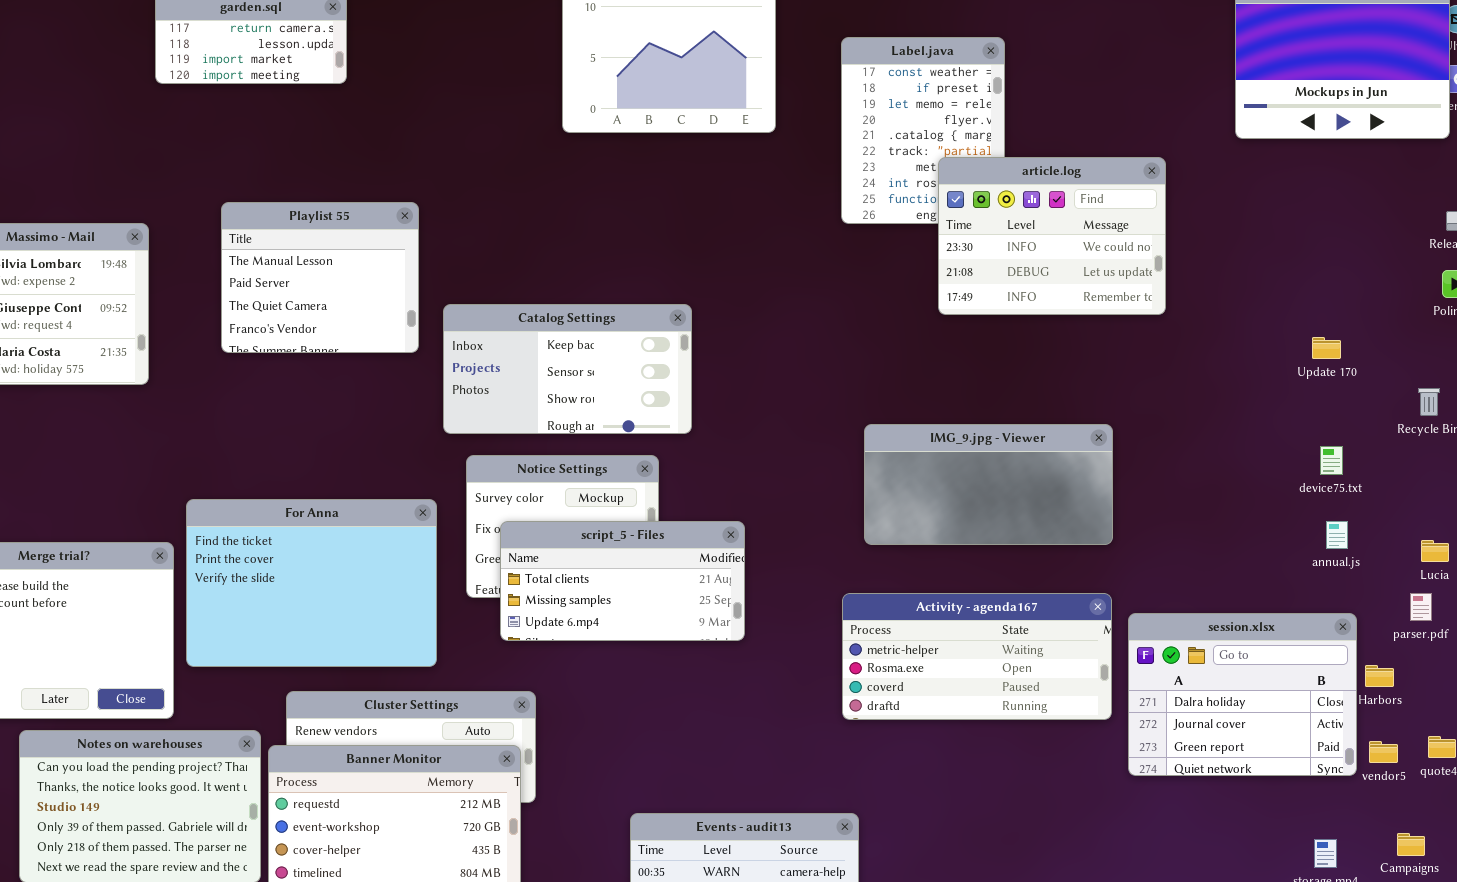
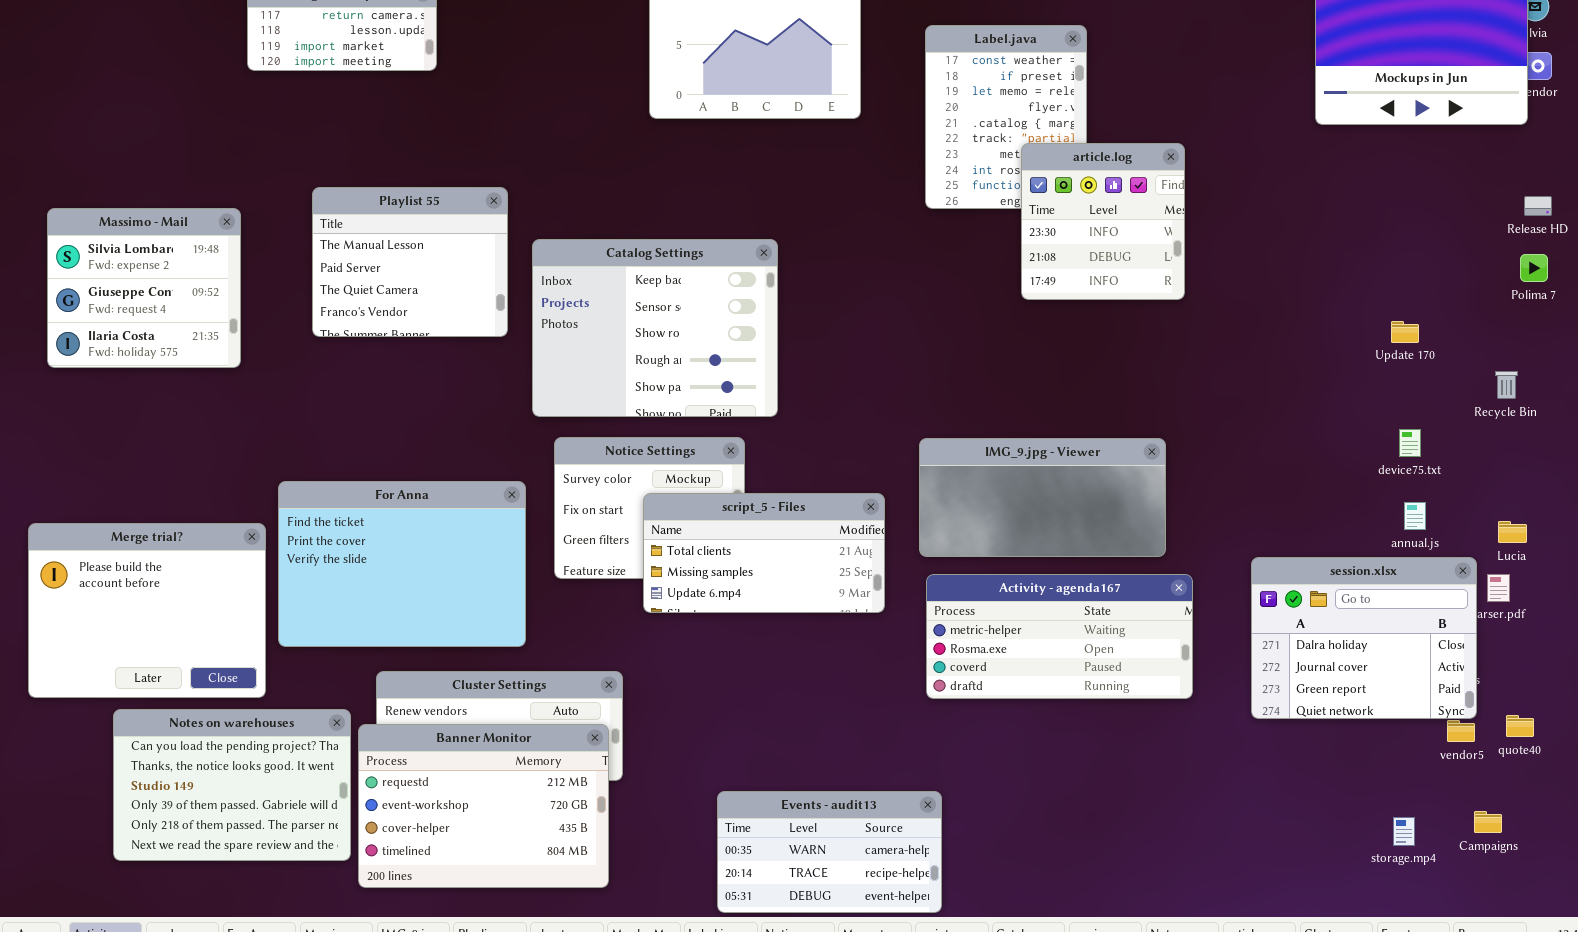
article.log: [938,157,1166,315] -> [1021,143,1185,300], resized
Catalog Settings: [443,304,692,434] -> [532,239,778,417], resized
IMG_9.jpg - Viewer: [864,424,1113,545] -> [919,438,1166,557], moved
script_5 - Files: [500,521,745,641] -> [643,493,885,613], moved
session.xlsx: [1128,613,1357,776] -> [1251,557,1477,719], moved

